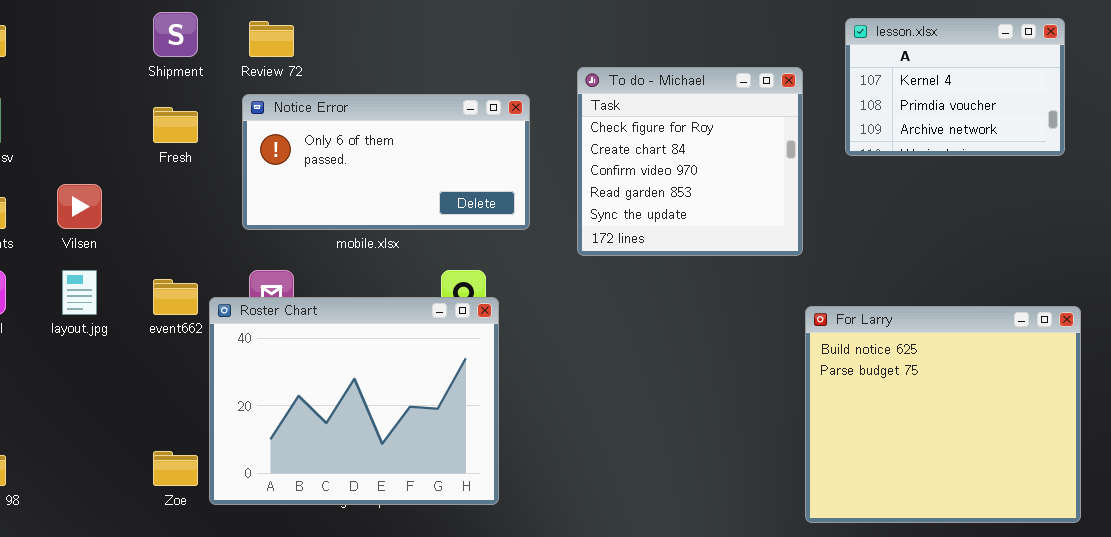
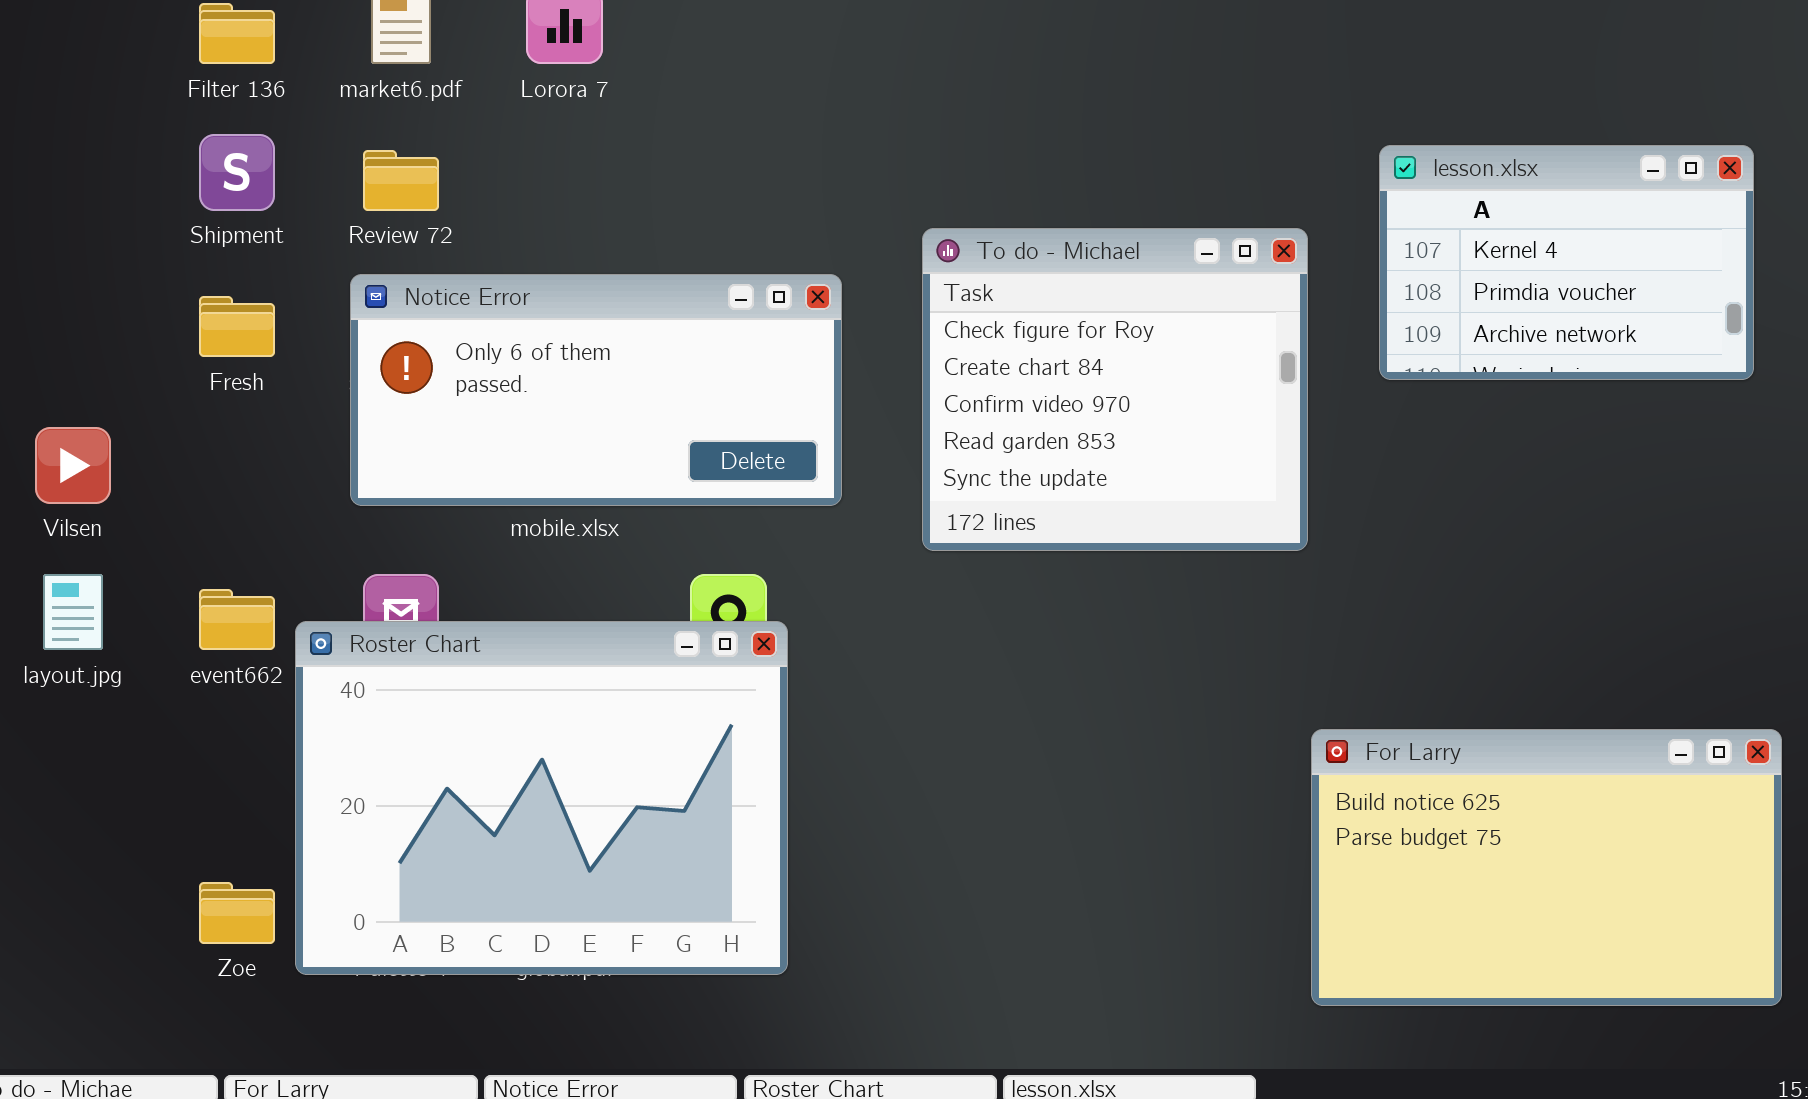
For Larry: [805,306,1081,523] -> [1311,729,1782,1006], resized

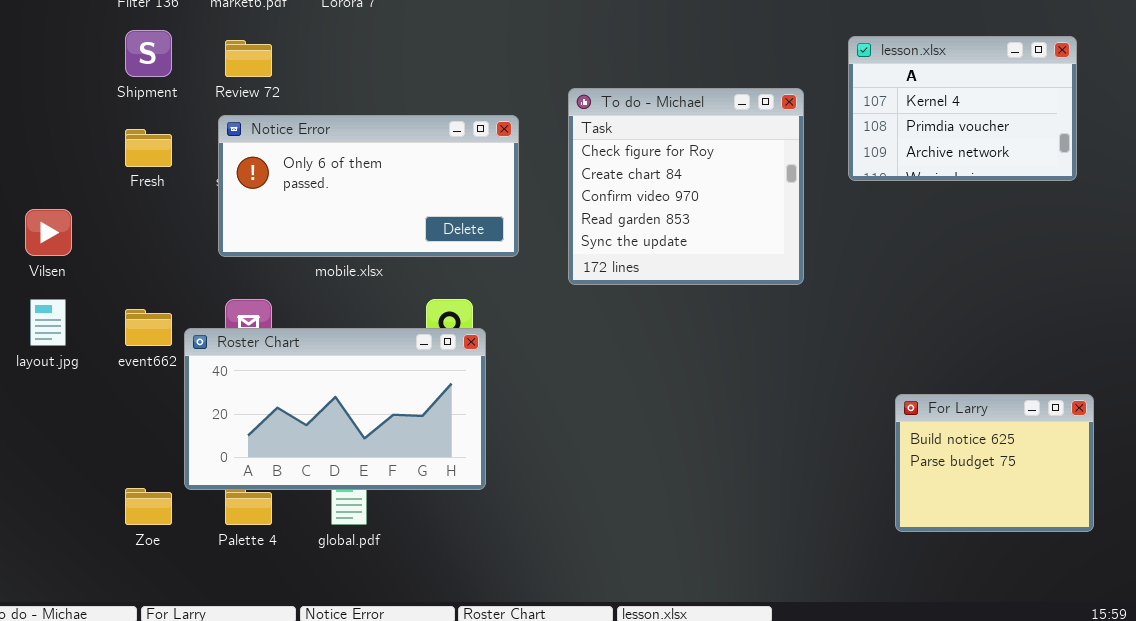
Roster Chart: [295,621,788,975] -> [184,328,486,490], resized
For Larry: [1311,729,1782,1006] -> [895,394,1094,532], resized

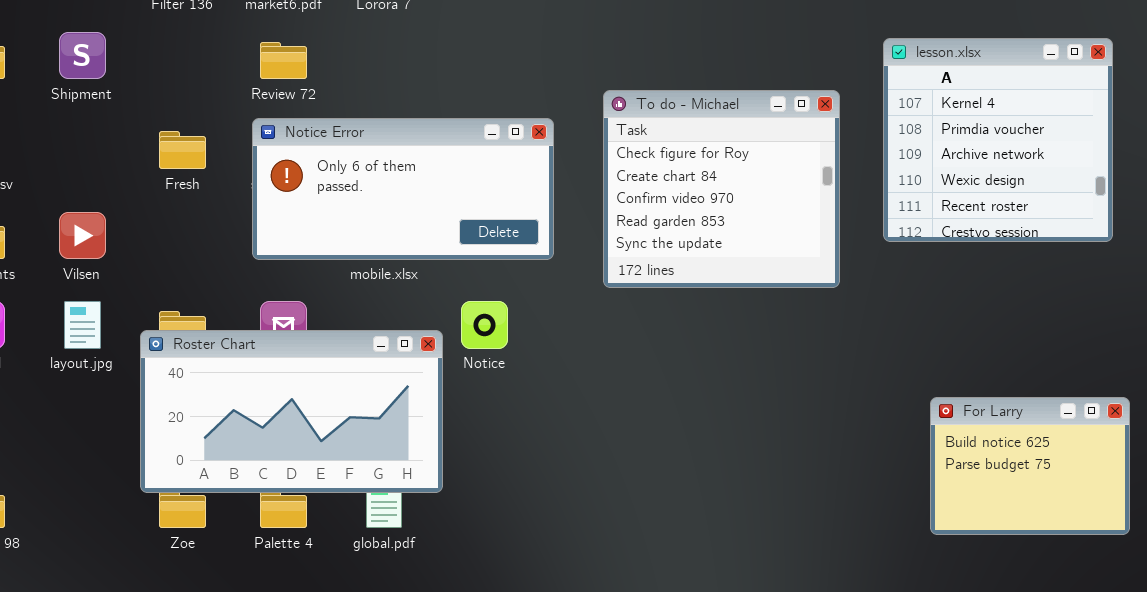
Shipment: [125,30,172,77] -> [59,32,106,79], moved
lesson.xlsx: [848,36,1077,181] -> [883,38,1113,242], resized
Roster Chart: [184,328,486,490] -> [140,330,443,493], moved

